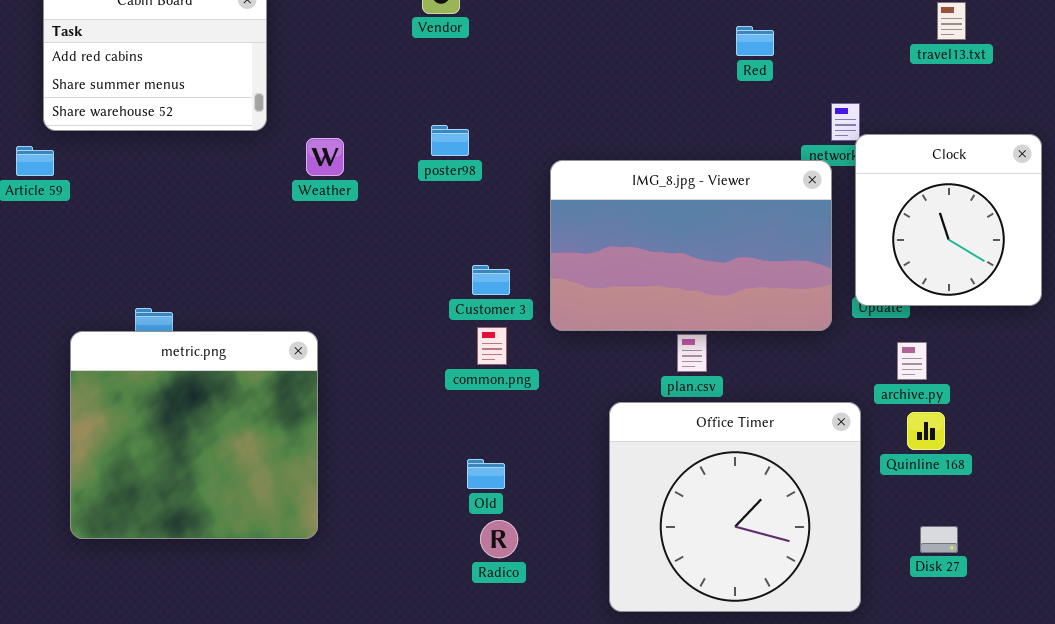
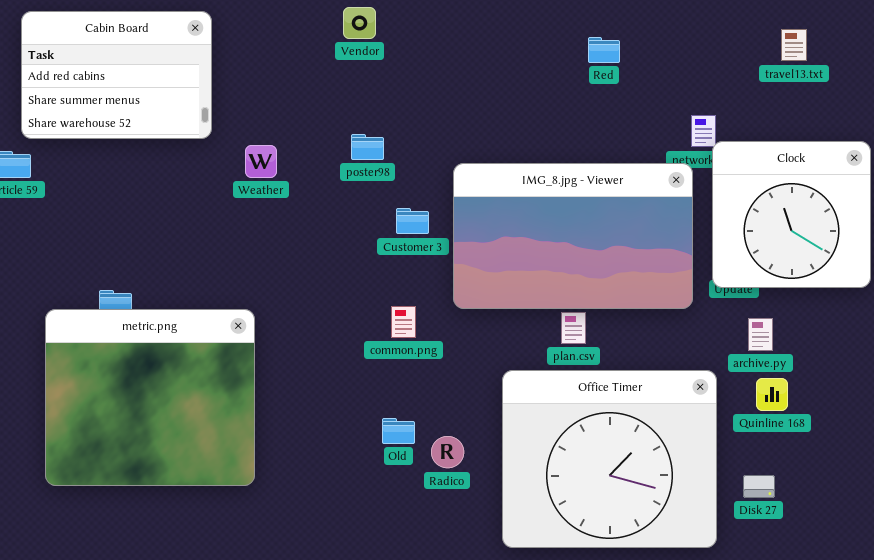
Red: [736,26,774,56] -> [588,37,620,63], moved
Customer 3: [472,265,510,295] -> [396,208,429,234], moved
Radico: [480,520,518,558] -> [431,436,464,468], moved
Disk 27: [920,526,958,553] -> [743,475,775,498], moved

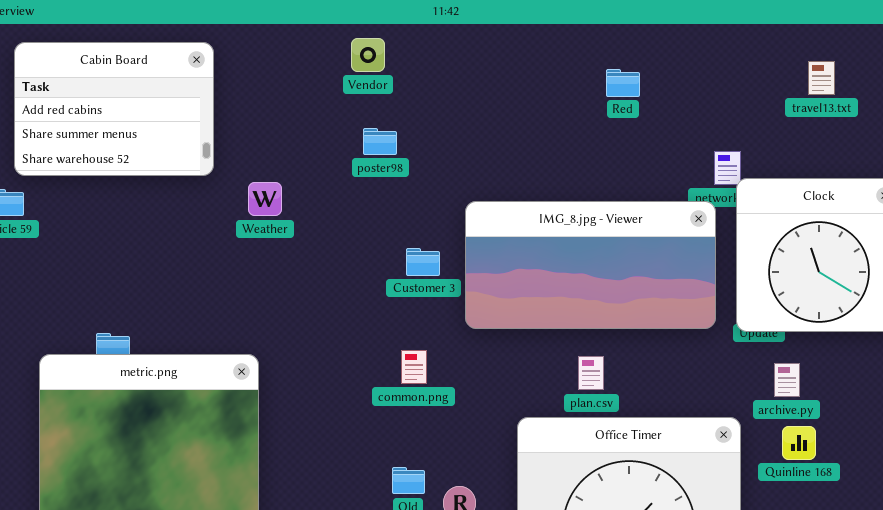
poster98: [351,134,384,160] -> [363,128,397,155], moved
IMG_8.jpg - Viewer: [453,163,693,309] -> [465,201,716,329], resized

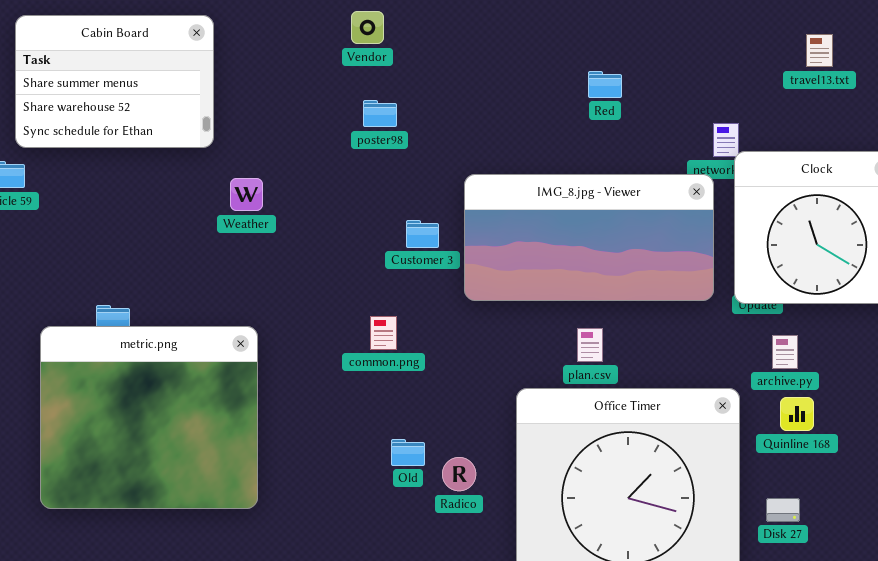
Cabin Board: [14,42,214,176] -> [15,15,214,148], scrolled down 1 row
Red: [606,69,640,97] -> [588,71,622,98], moved
Weather: [248,182,282,216] -> [230,178,263,211], moved
common.png: [401,350,427,384] -> [370,316,397,350], moved

